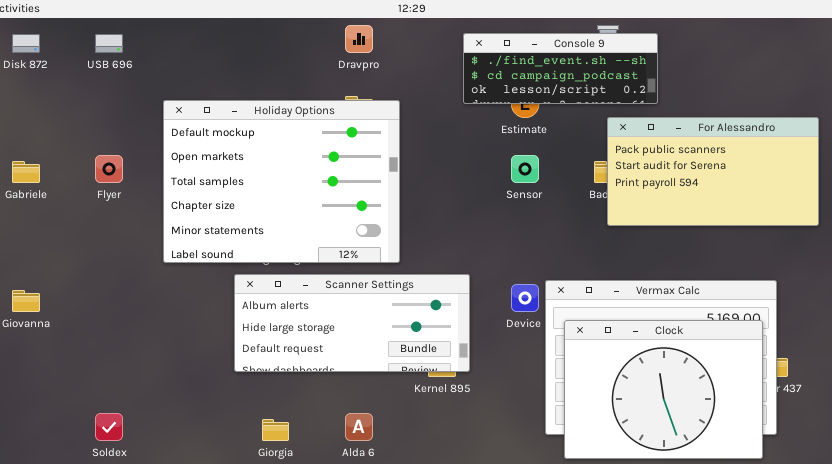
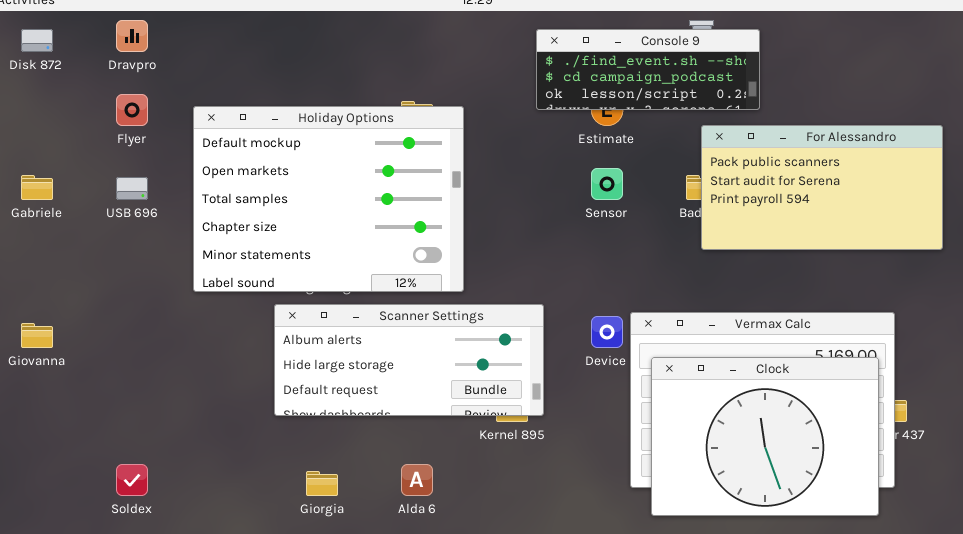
Dravpro: [345,25,373,53] -> [116,20,148,52], moved
USB 696: [95,34,123,53] -> [116,177,148,200], moved
Flyer: [95,155,123,183] -> [116,94,148,126], moved

